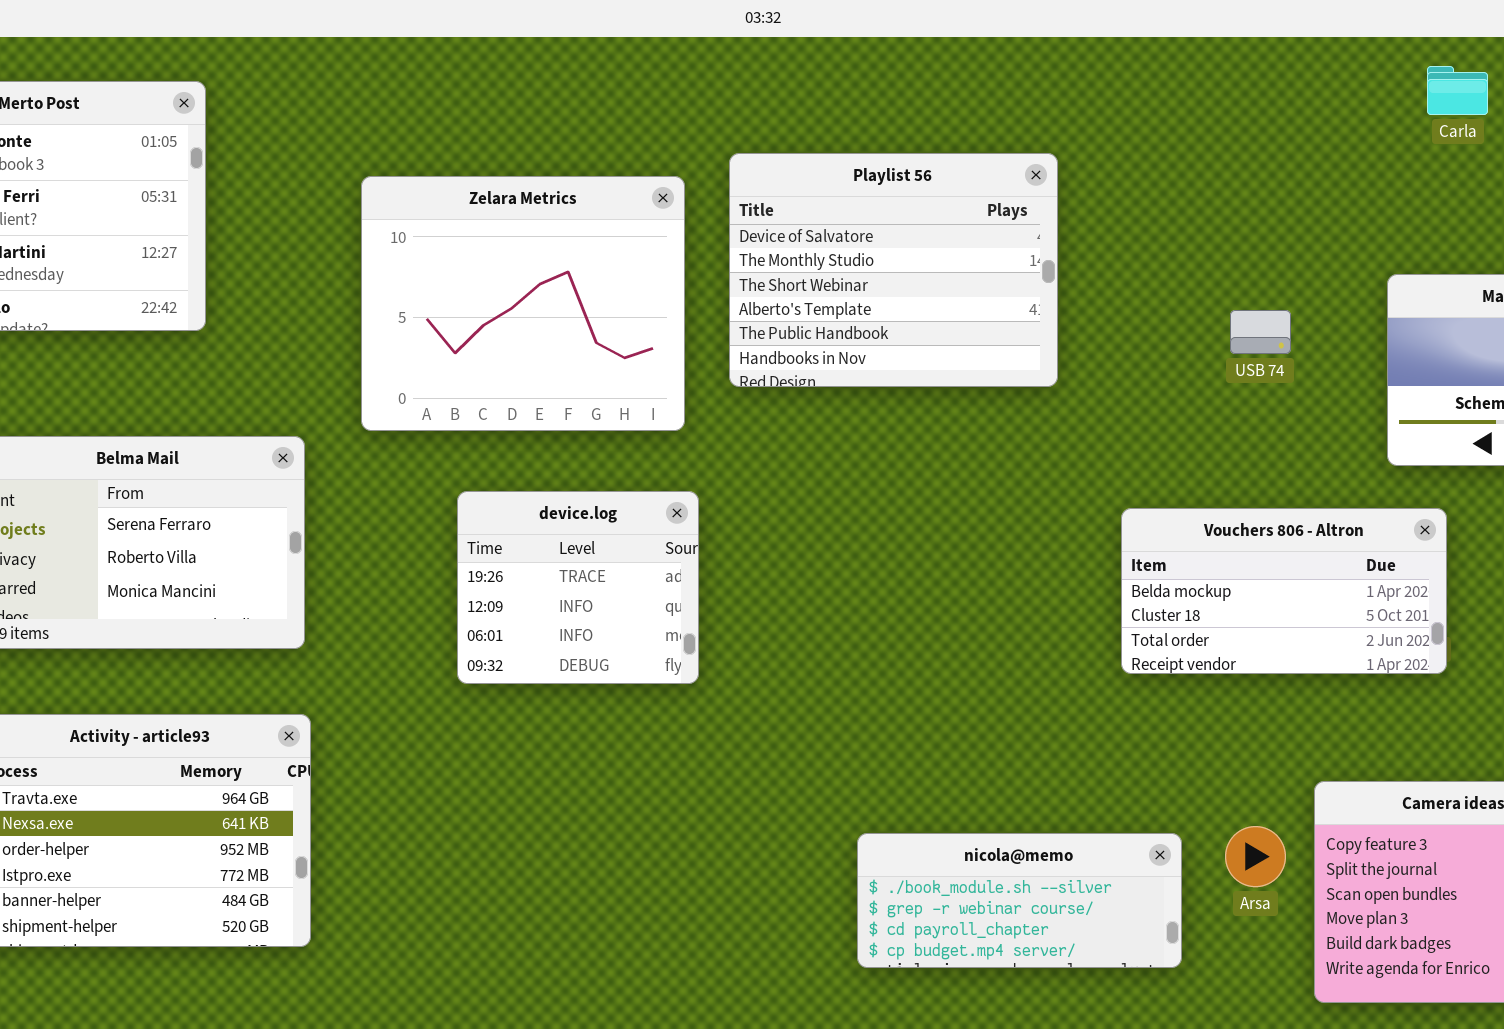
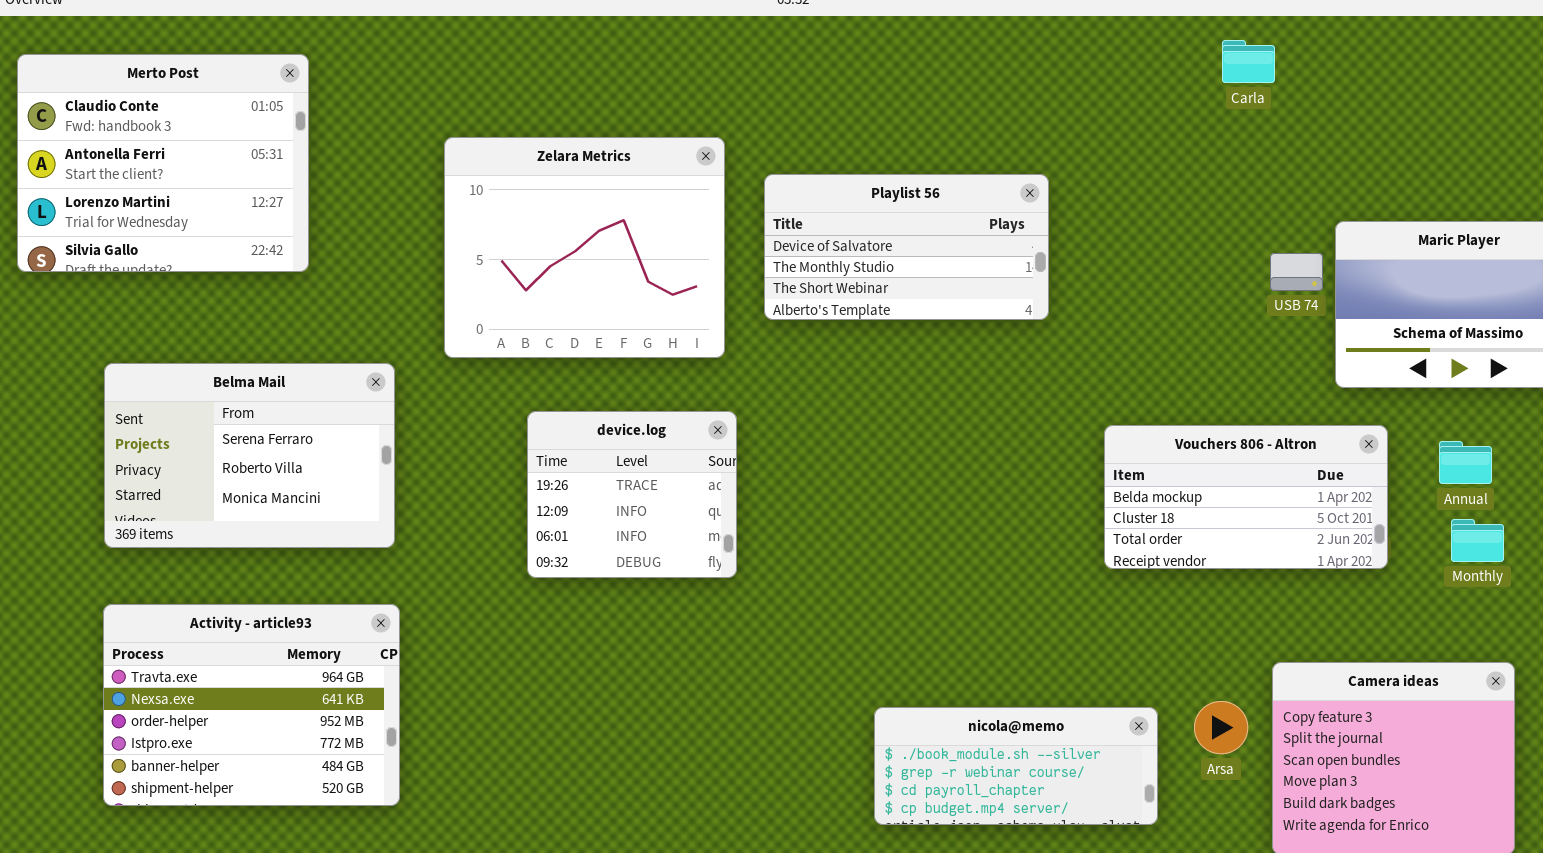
Carla: [1427,66,1488,115] -> [1222,40,1275,83], moved
Playlist 56: [729,153,1058,387] -> [764,174,1049,320], resized
USB 74: [1230,310,1291,354] -> [1270,253,1323,291], moved

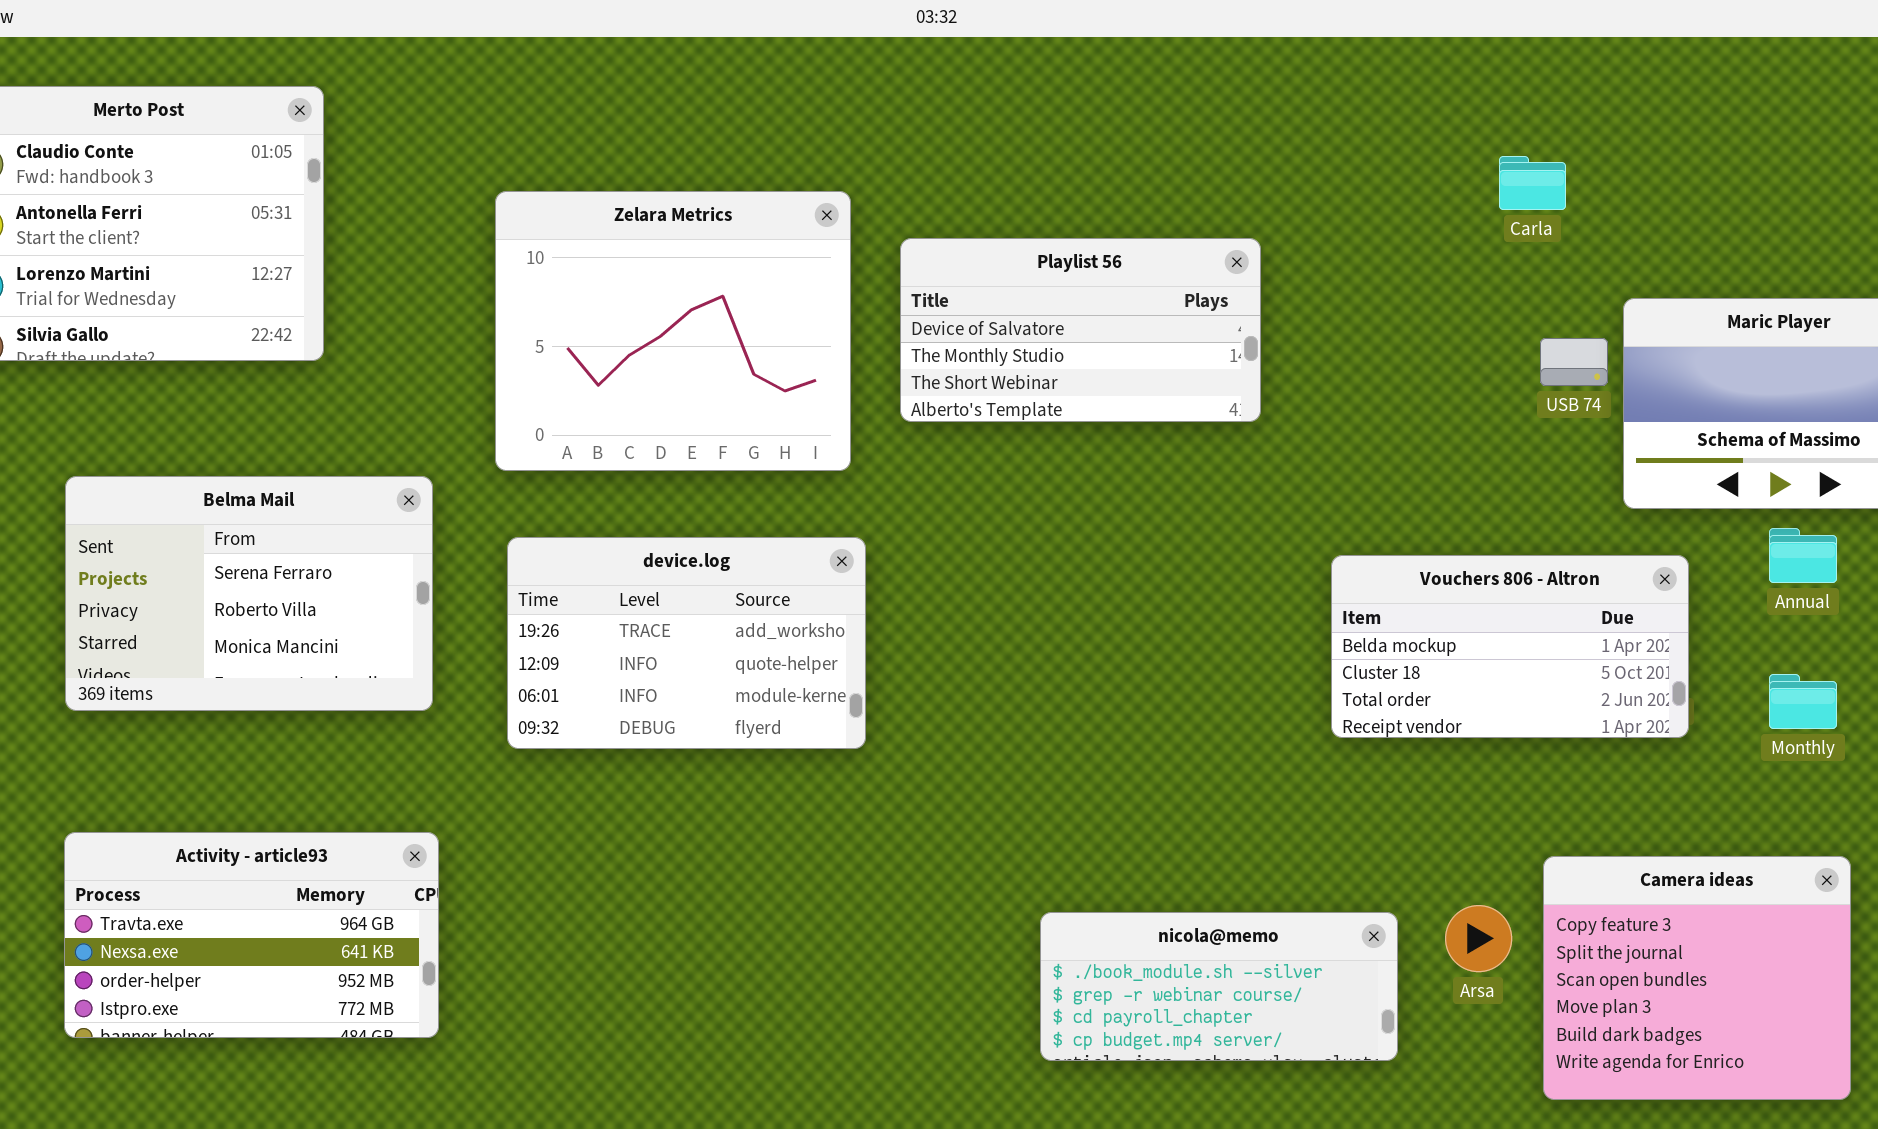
Carla: [1222,40,1275,83] -> [1499,156,1566,210], moved
device.log: [527,411,737,578] -> [507,537,866,749], resized
Annual: [1439,441,1492,484] -> [1769,528,1837,583], moved
Activity - article93: [103,604,400,806] -> [64,832,439,1038], resized

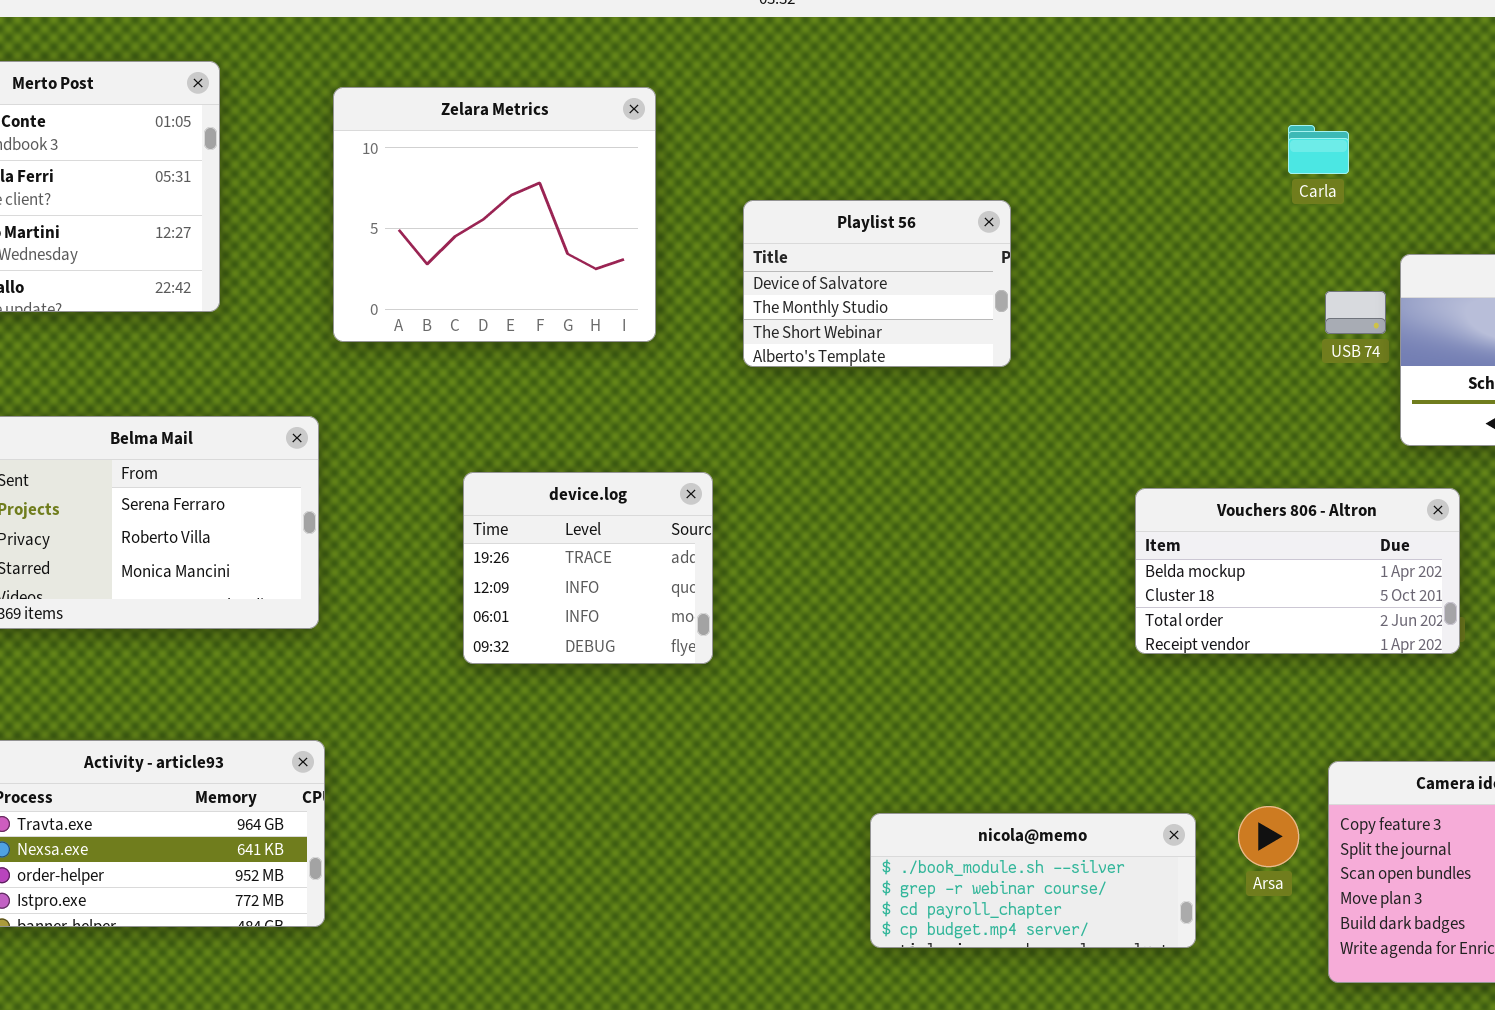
Zelara Metrics: [495,191,851,471] -> [333,87,656,342], moved
Playlist 56: [900,238,1261,422] -> [743,200,1011,367], resized
device.log: [507,537,866,749] -> [463,472,713,664], resized

